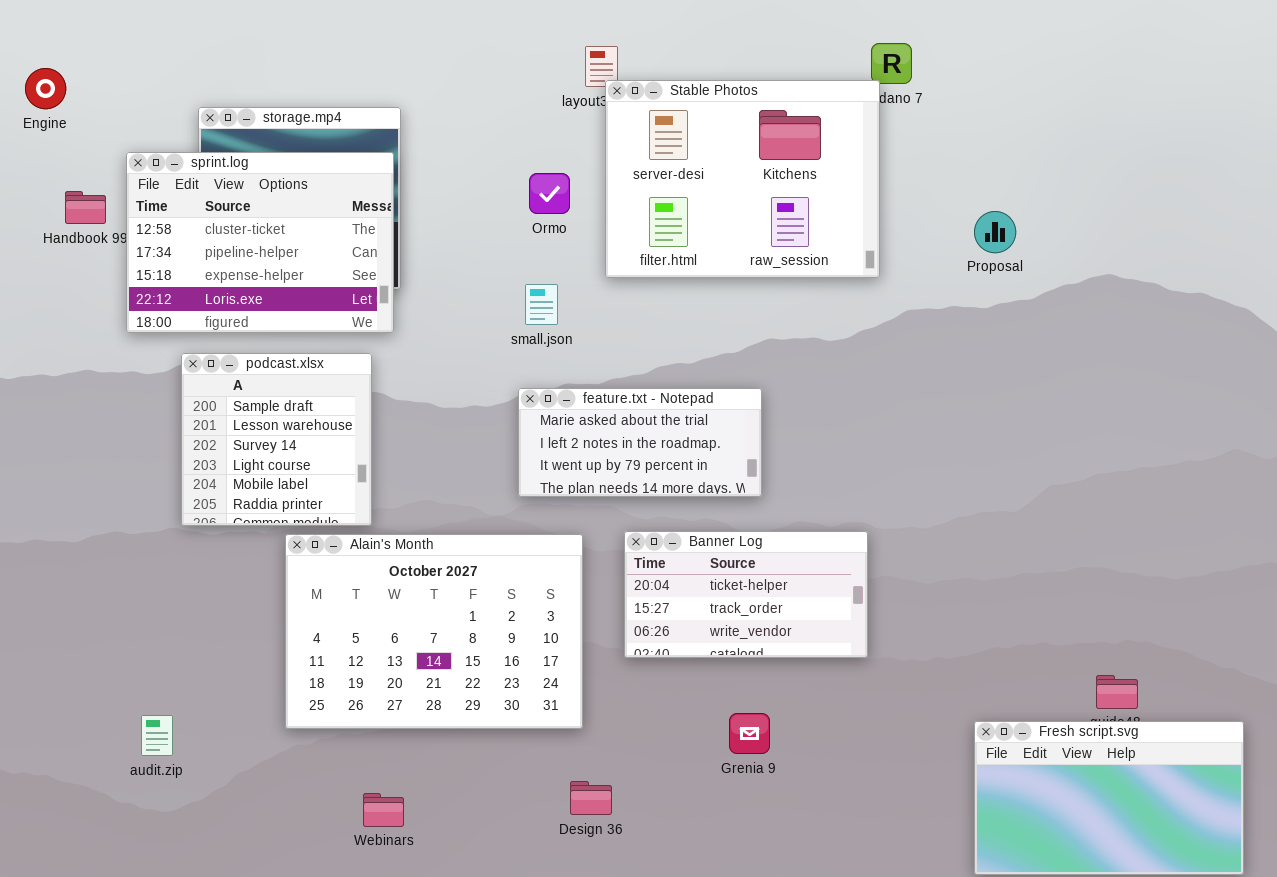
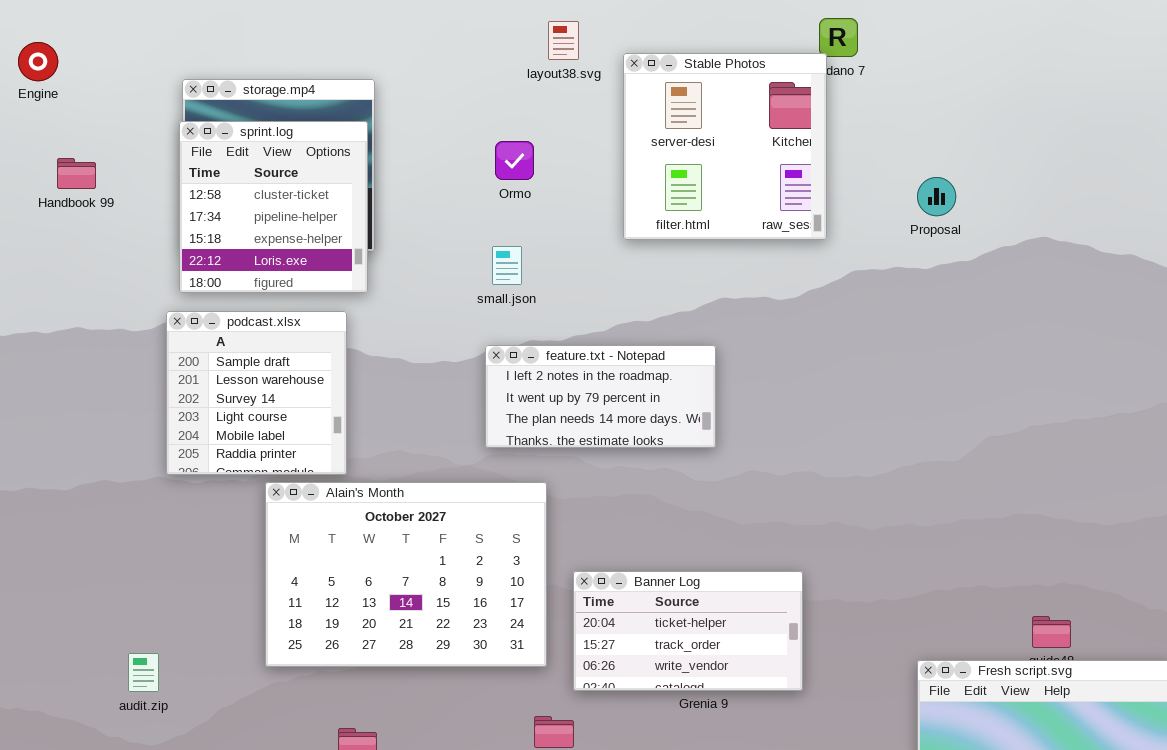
Stable Photos: [605,80,880,278] -> [623,53,827,240], resized
sprint.log: [126,152,394,333] -> [179,121,368,293], resized
feature.txt - Notepad: [518,388,762,497] -> [485,345,716,448], scrolled down 1 row
Banner Log: [624,531,868,658] -> [573,571,803,691], moved

